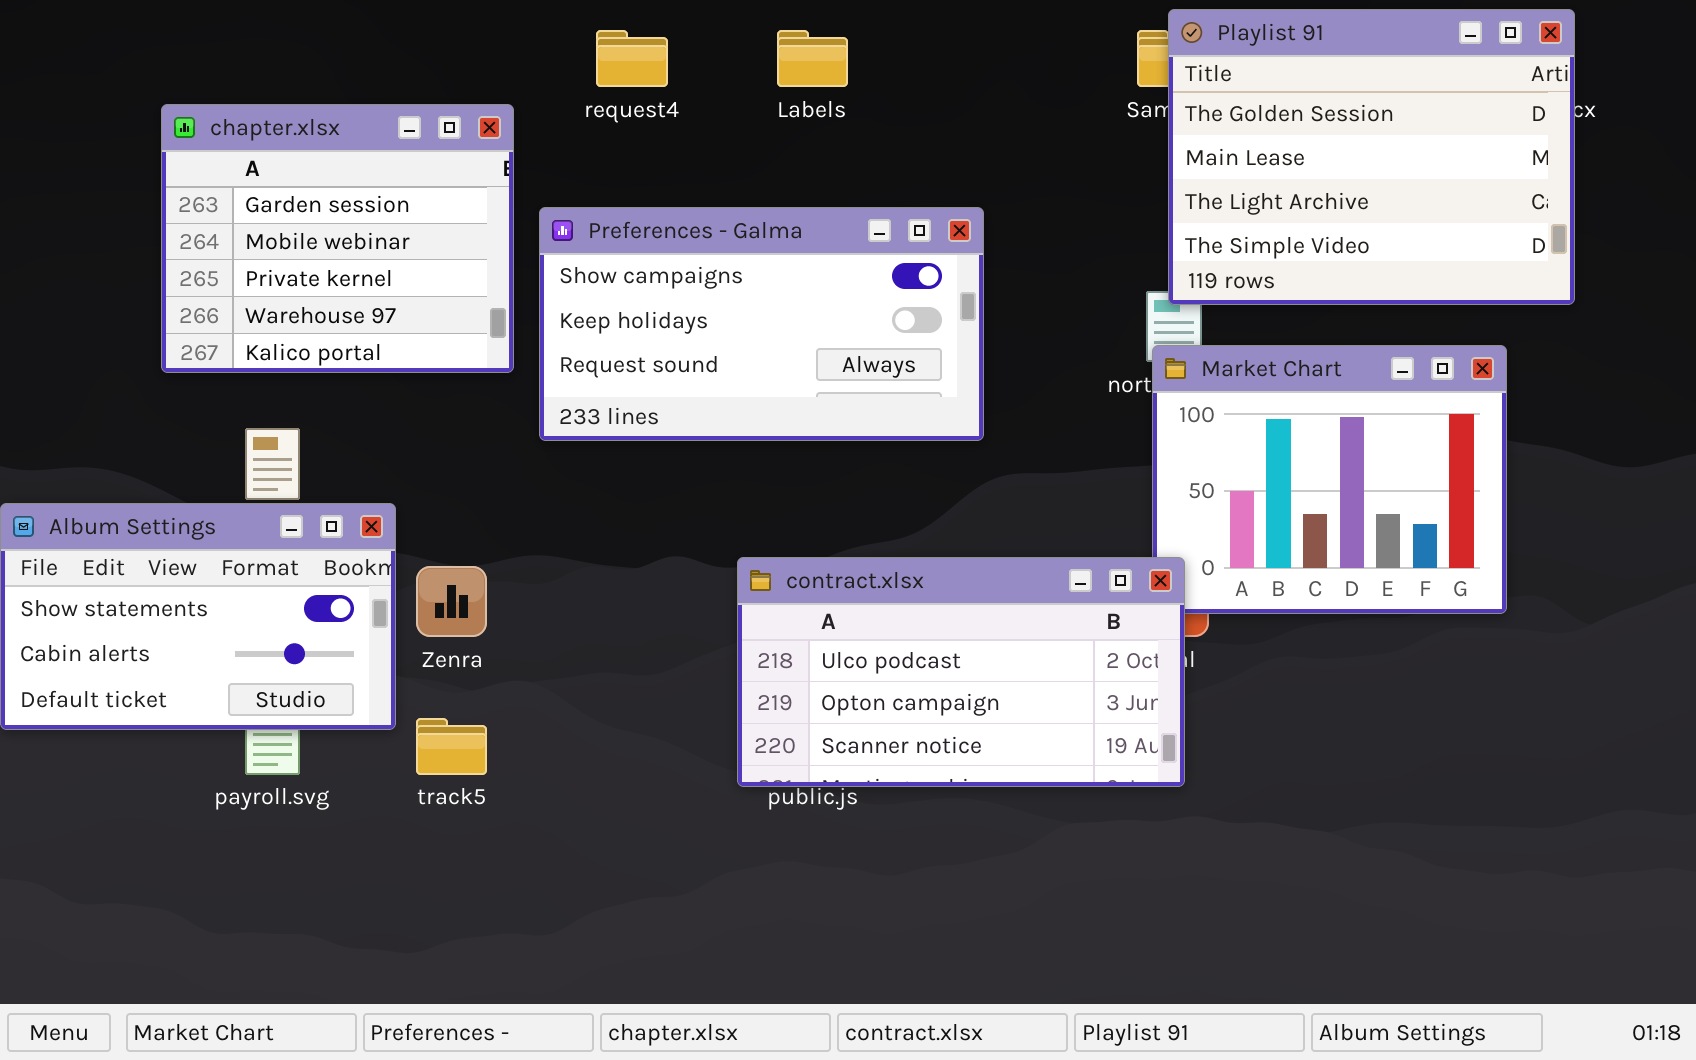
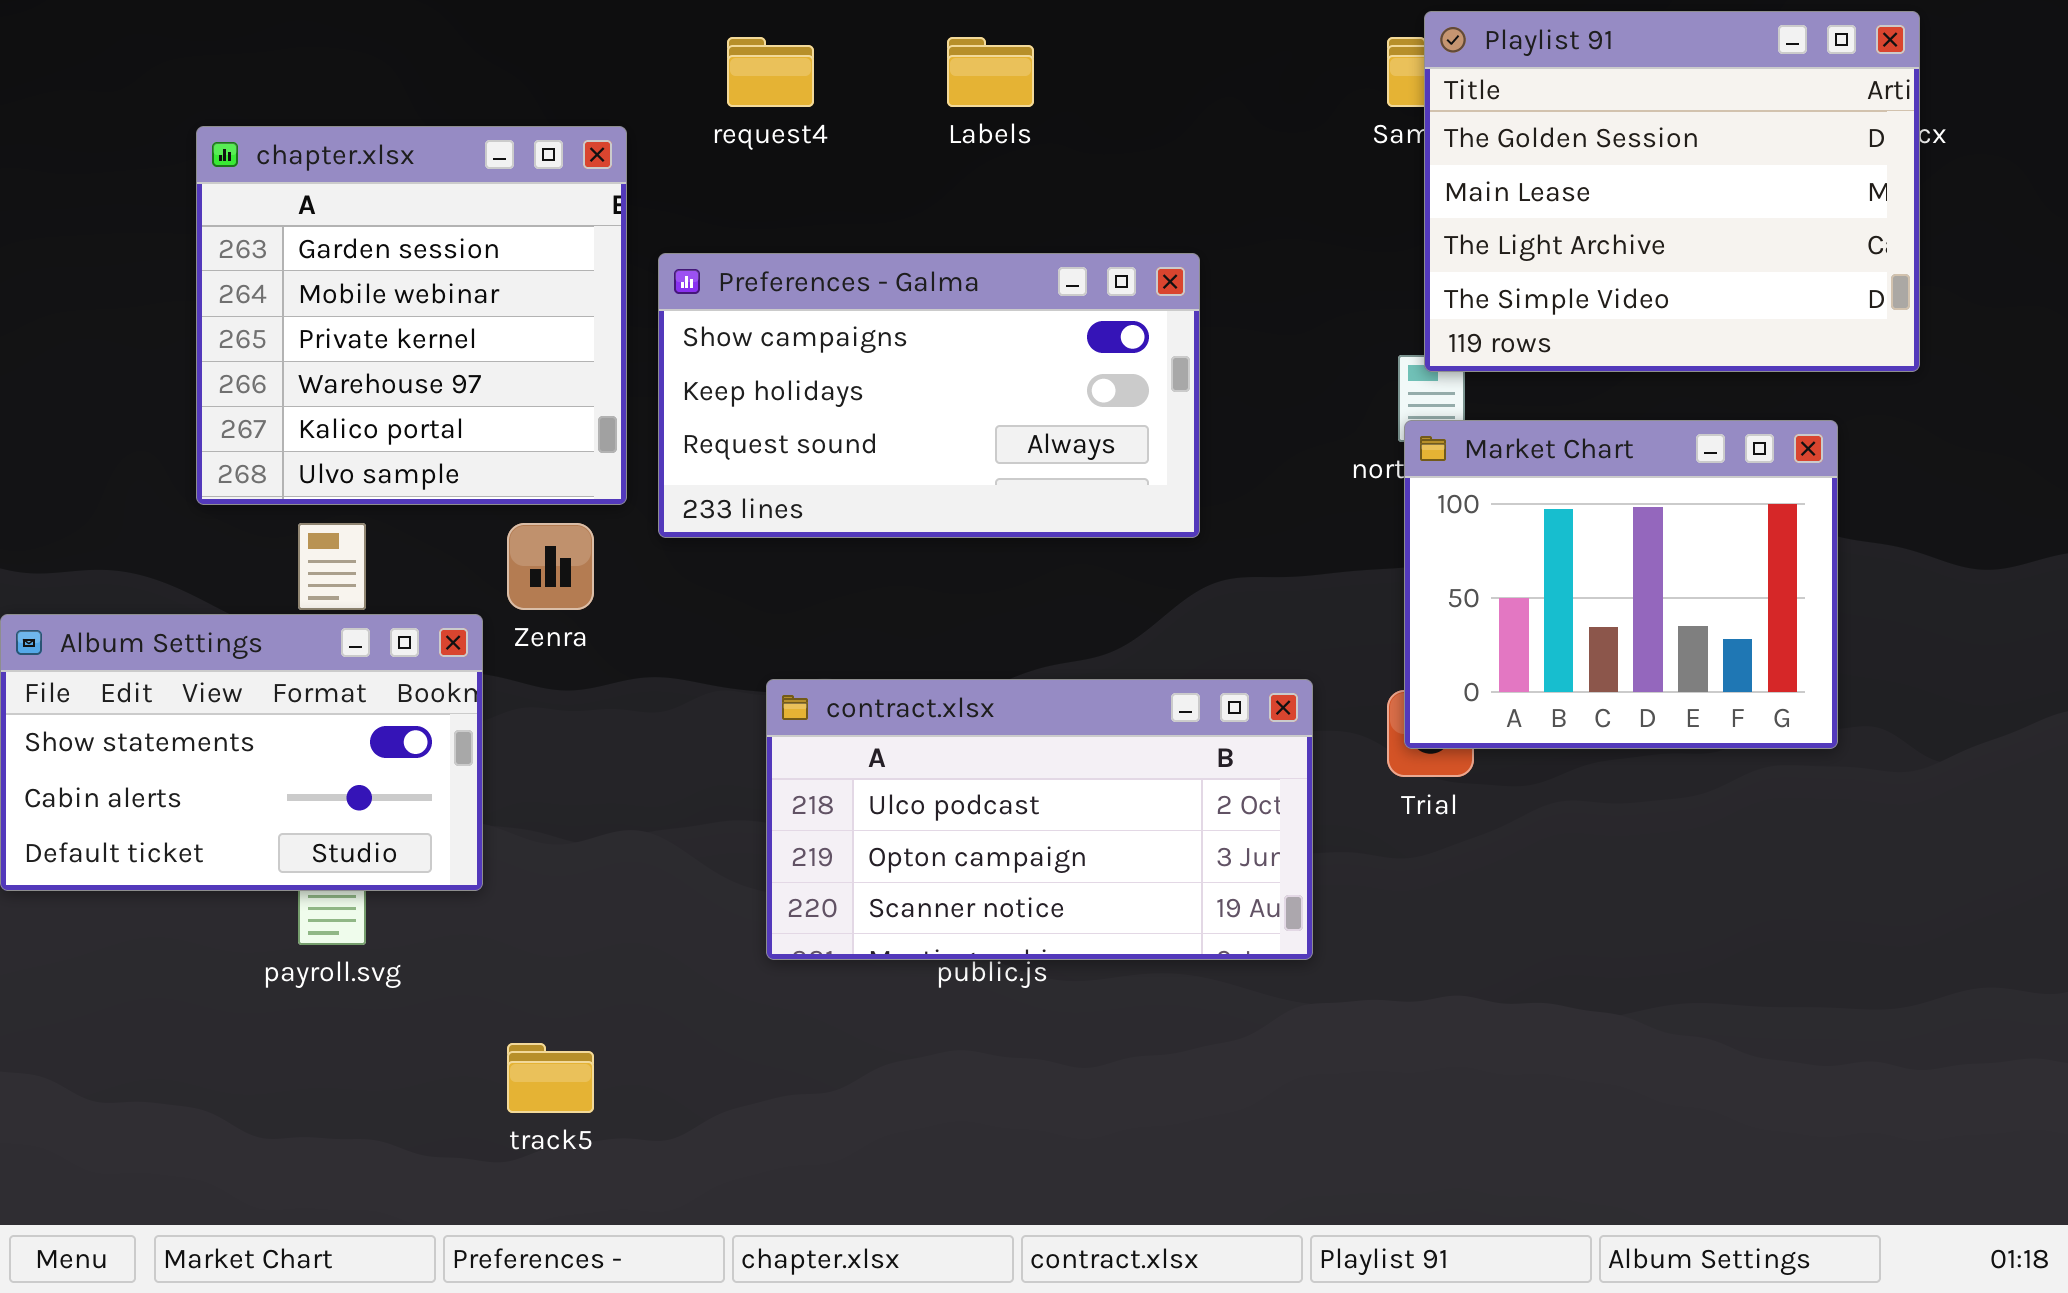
chapter.xlsx: [161,104,514,373] -> [196,126,627,505], resized
contract.xlsx: [737,557,1185,787] -> [766,679,1313,960], moved
Zenra: [416,566,487,637] -> [507,523,594,610], moved
track5: [416,718,487,775] -> [507,1043,594,1113], moved

